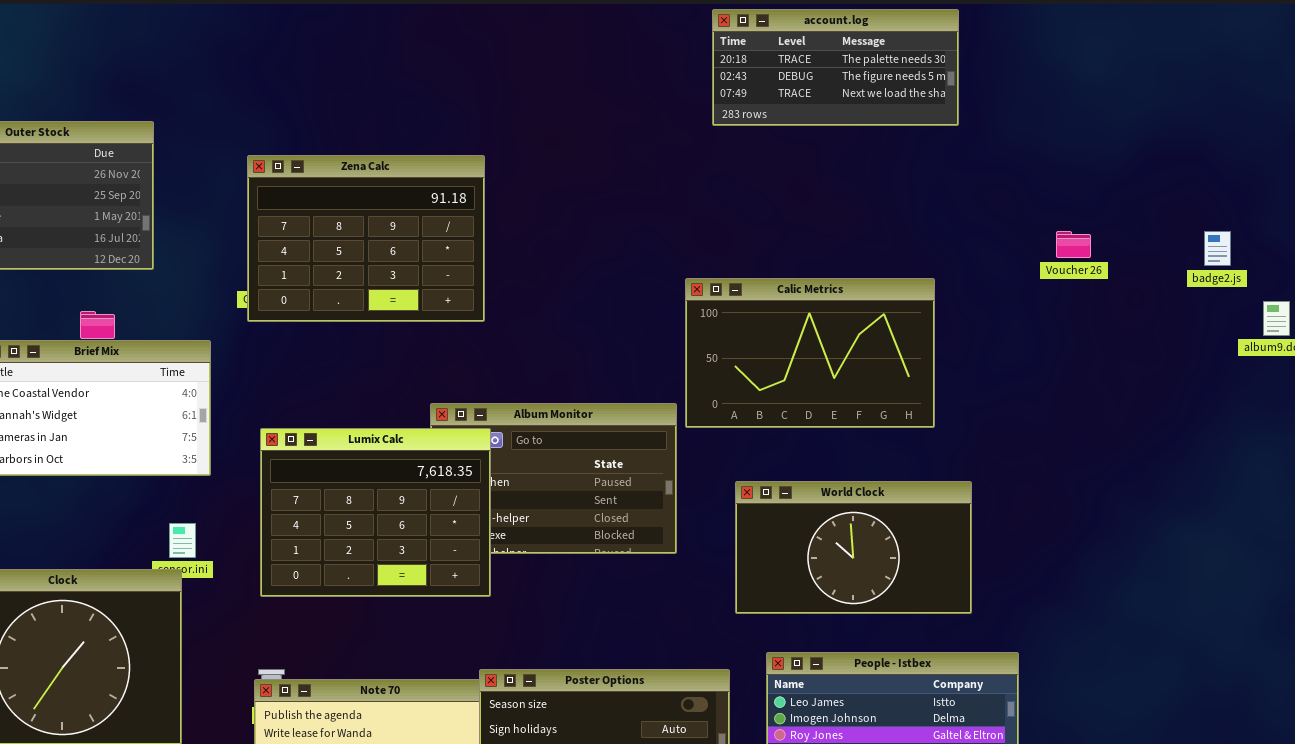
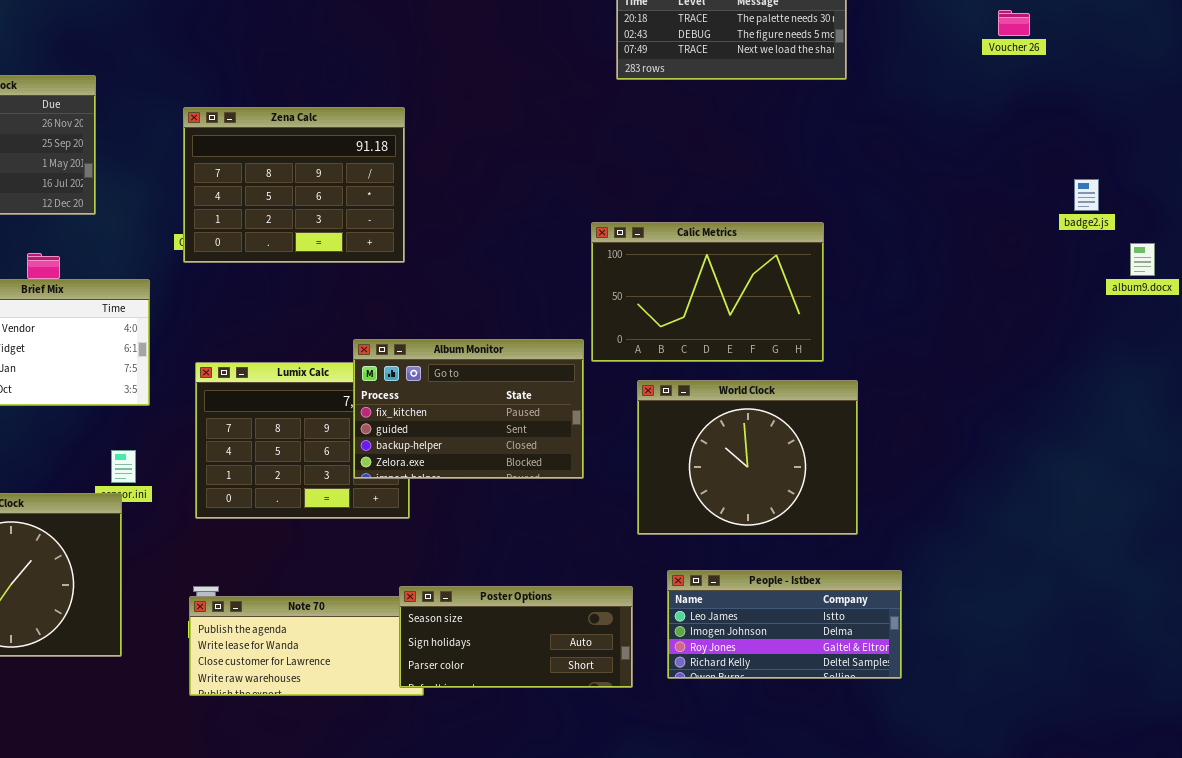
Voucher 26: [1056,231,1091,258] -> [998,10,1030,36], moved
Album Monitor: [430,403,677,554] -> [353,339,584,479], raised
World Clock: [735,481,972,614] -> [637,380,858,535], resized

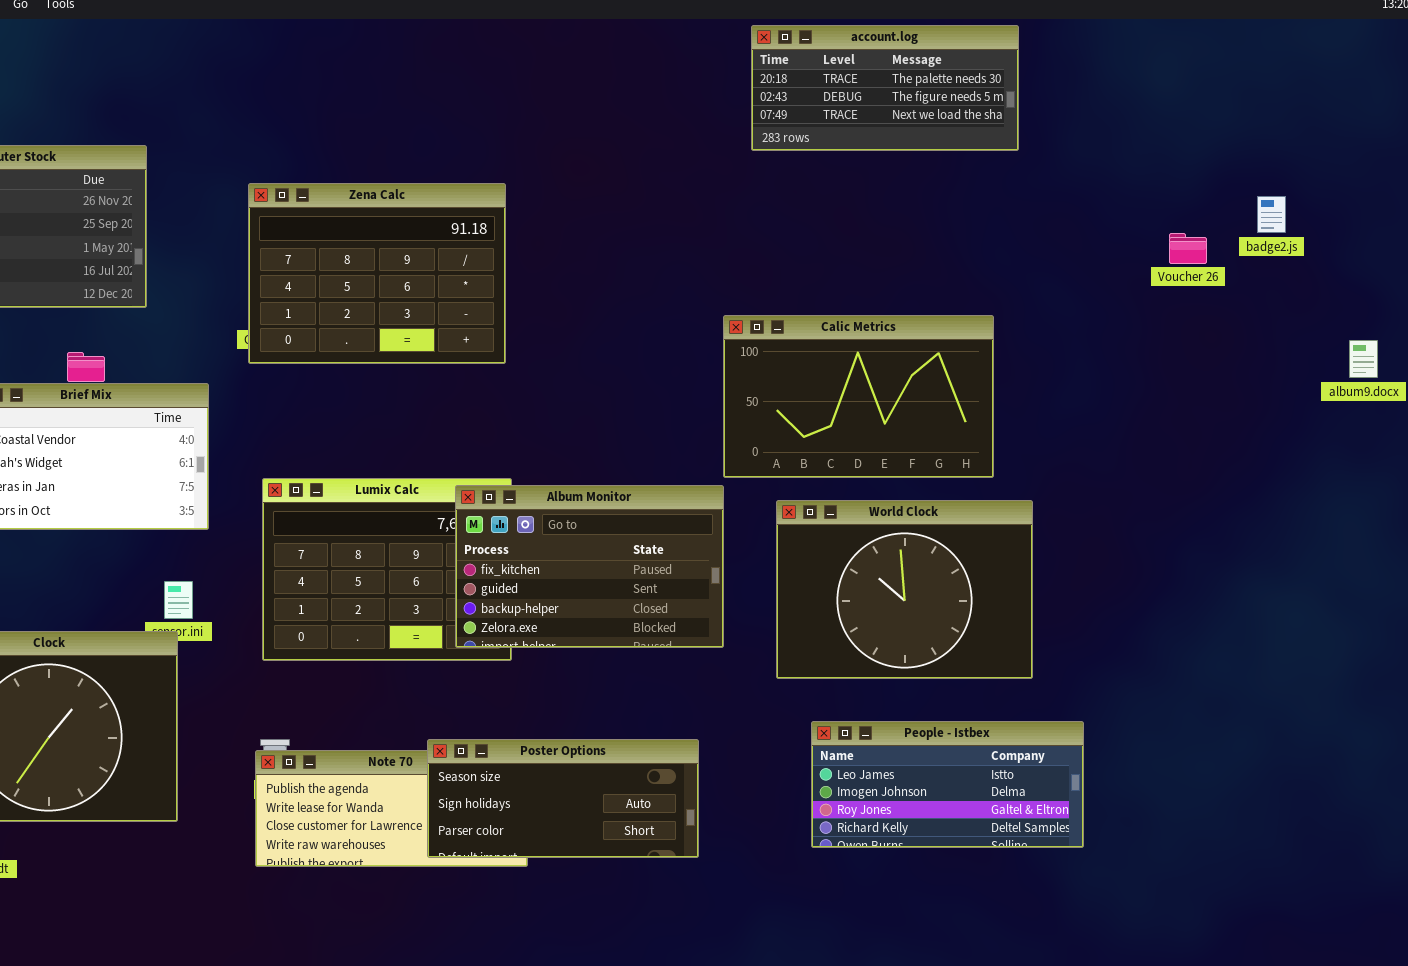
Voucher 26: [998,10,1030,36] -> [1169,233,1207,264], moved
badge2.js: [1074,179,1099,211] -> [1257,196,1286,233], moved
Album Monitor: [353,339,584,479] -> [455,485,724,648], moved
Poster Options: [399,586,633,688] -> [427,739,699,858], moved

